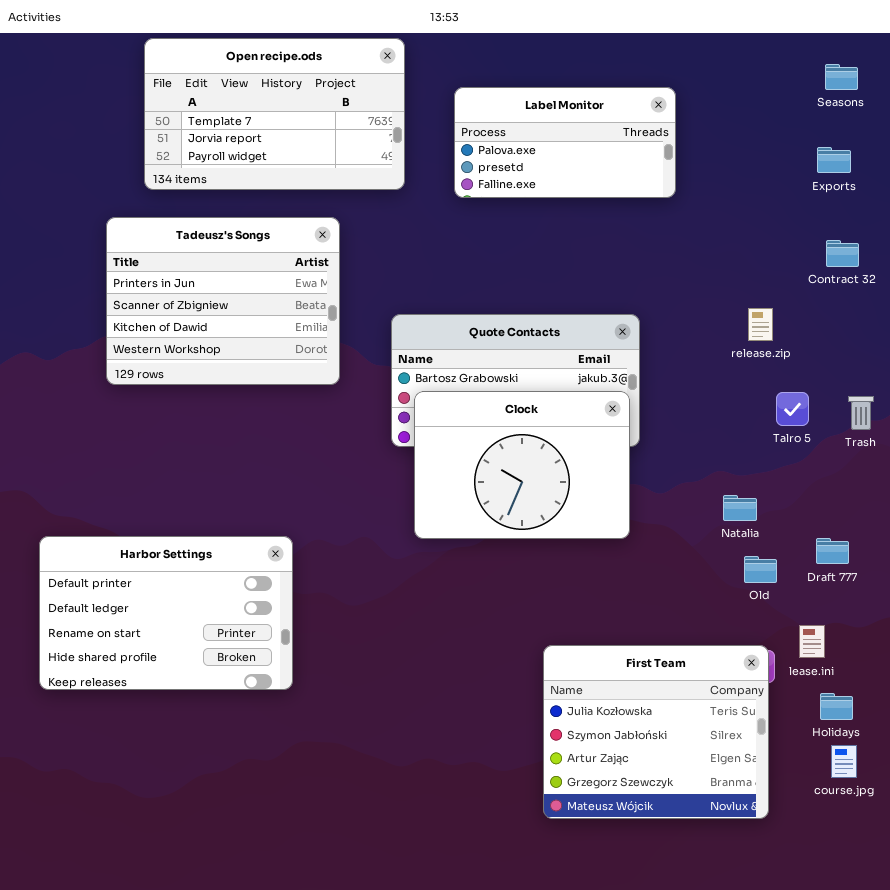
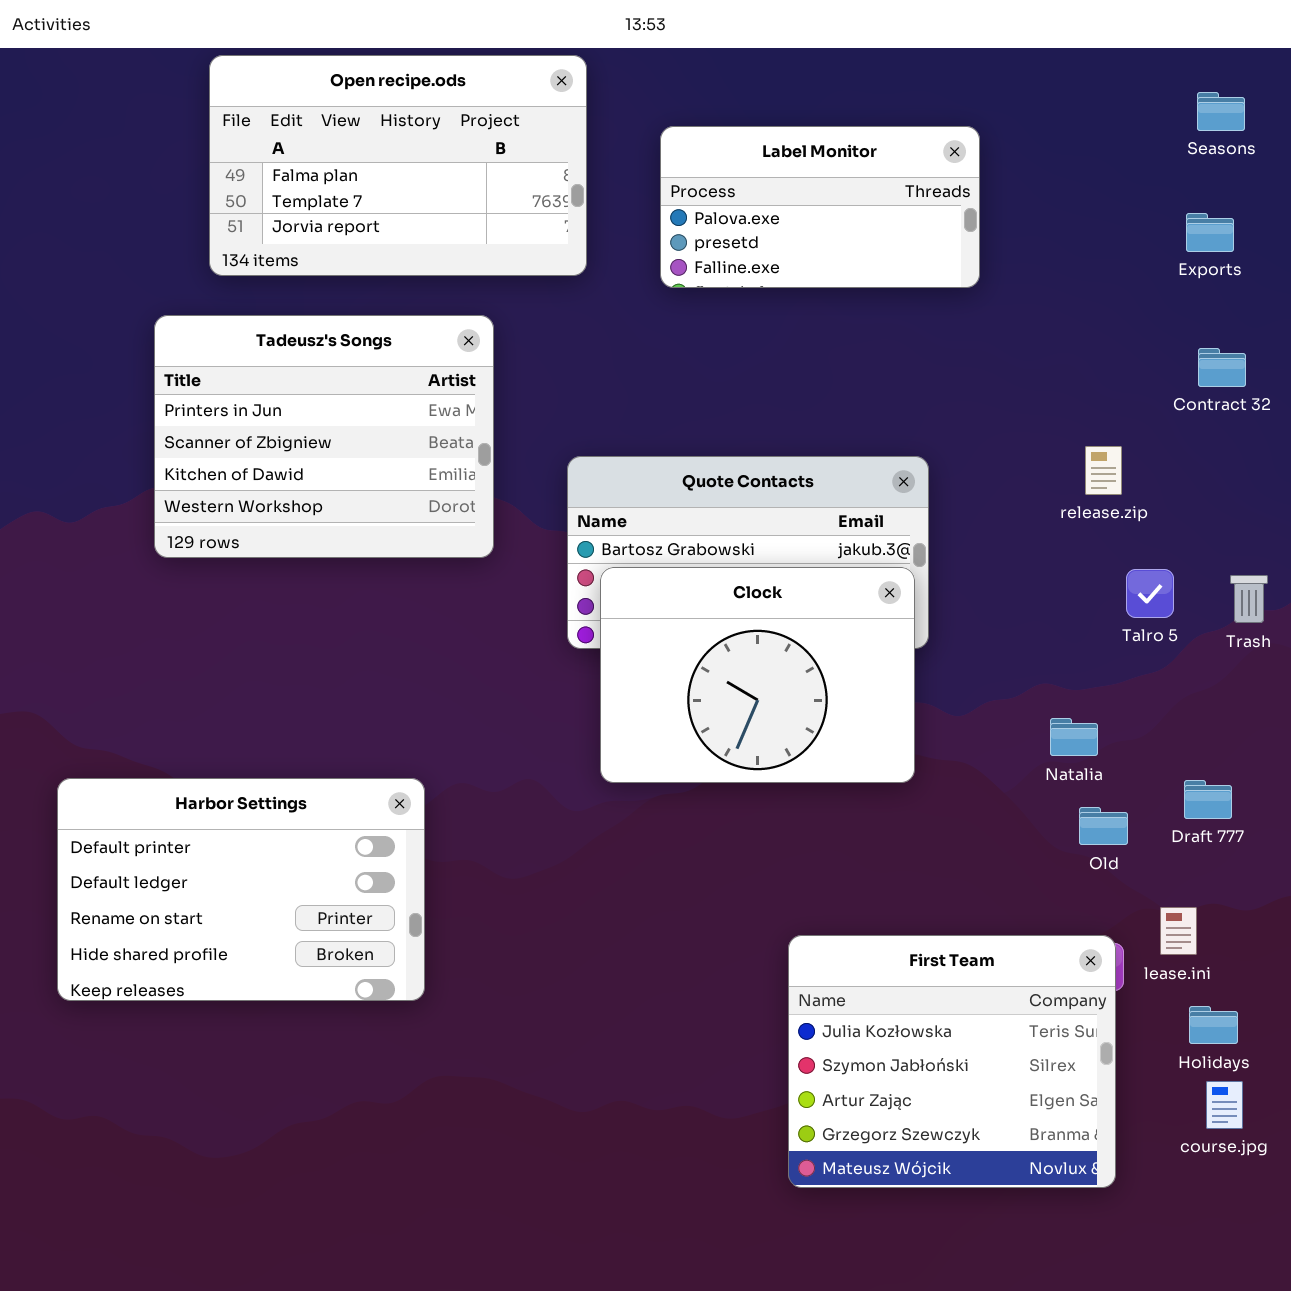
Open recipe.ods: [144,38,405,190] -> [209,55,587,276], scrolled up 1 row

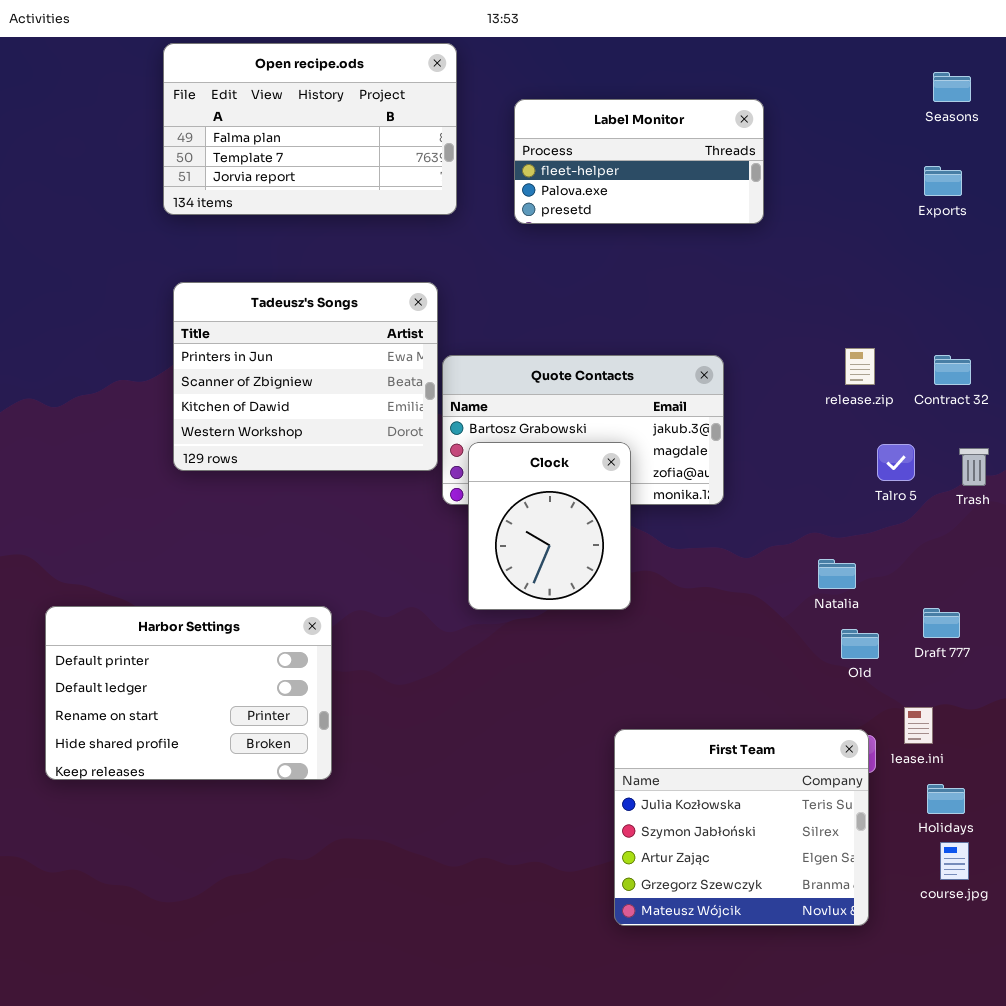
Label Monitor: [660,126,980,288] -> [514,99,764,224], scrolled up 1 row
Tadeusz's Songs: [154,315,494,558] -> [173,282,438,471], moved
Contract 32: [1198,348,1246,387] -> [934,355,971,385], moved
Clock: [600,567,915,783] -> [468,442,631,610], resized

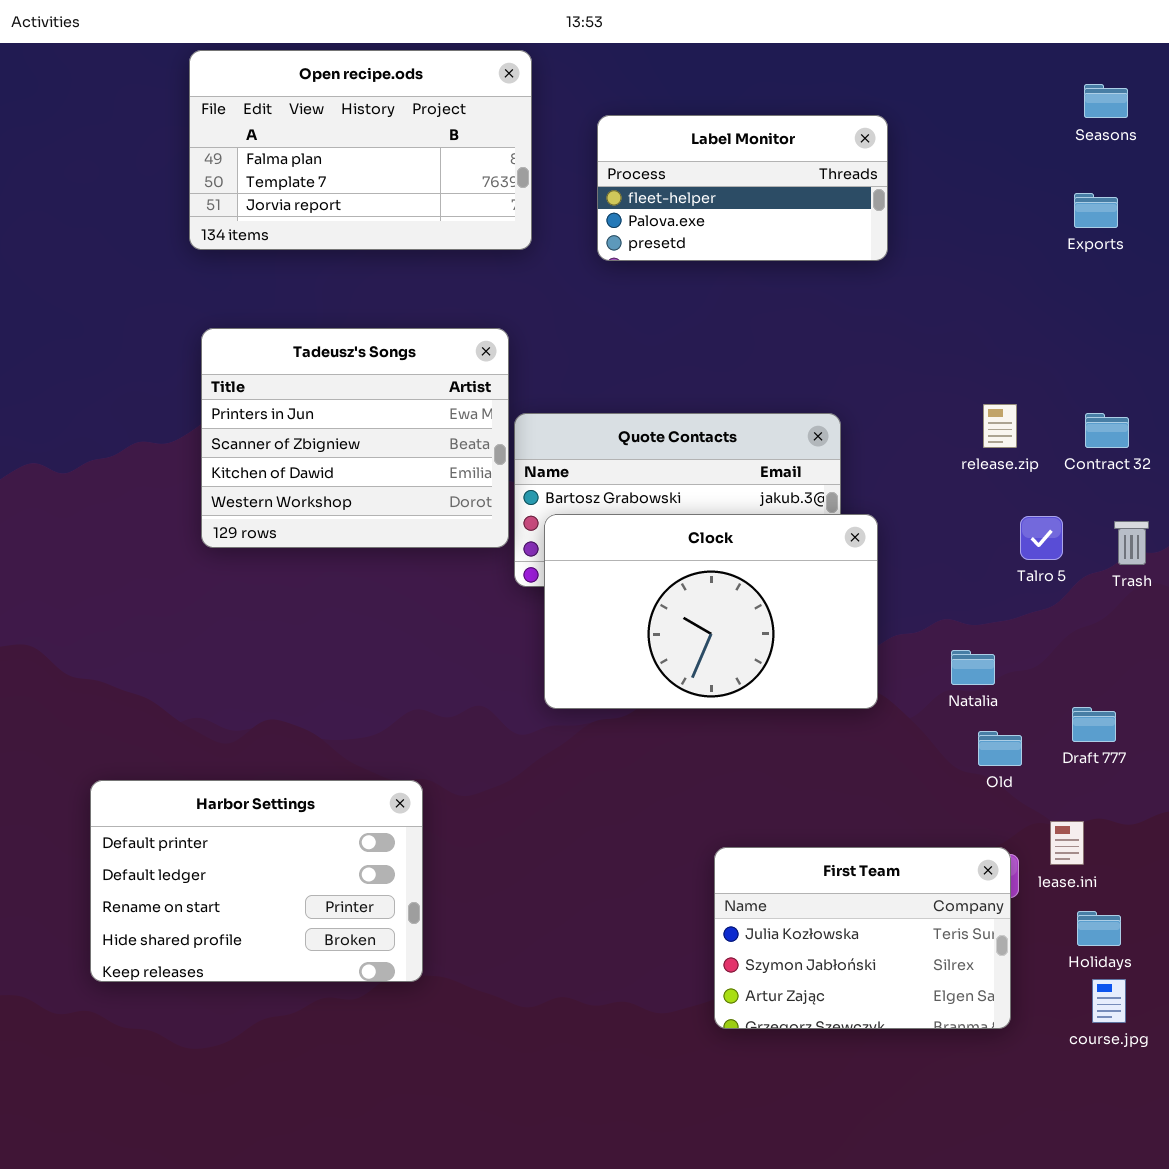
Clock: [468,442,631,610] -> [544,514,878,709], resized
Harbor Settings: [45,606,332,780] -> [90,780,423,982], moved
First Team: [614,729,869,926] -> [714,847,1011,1029], resized

